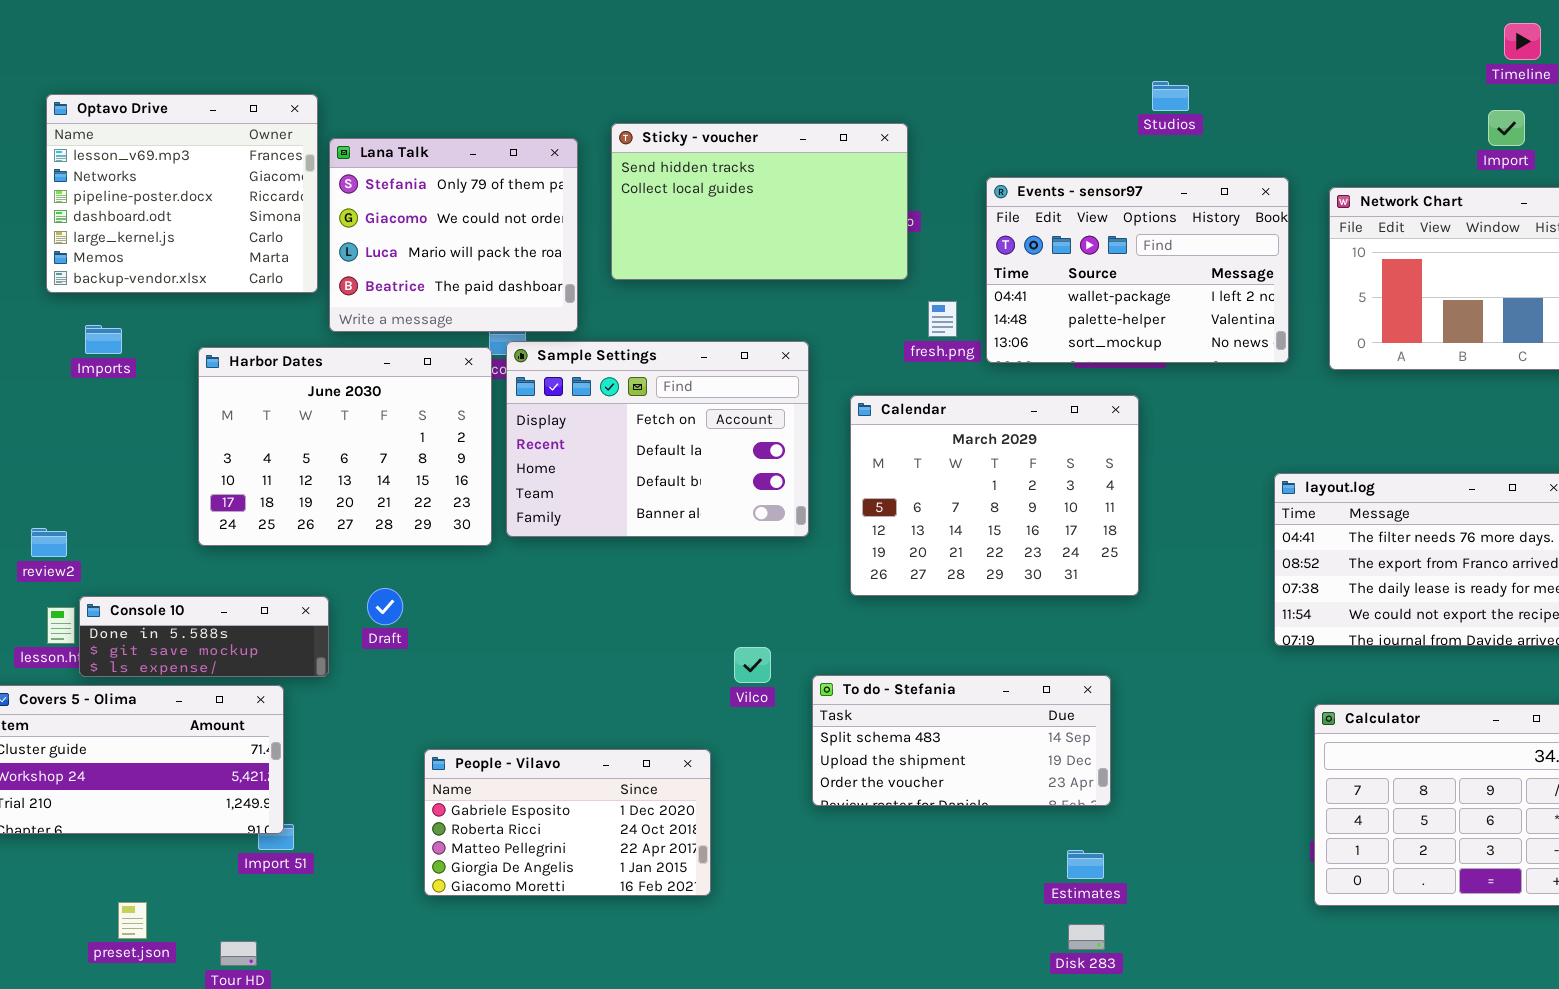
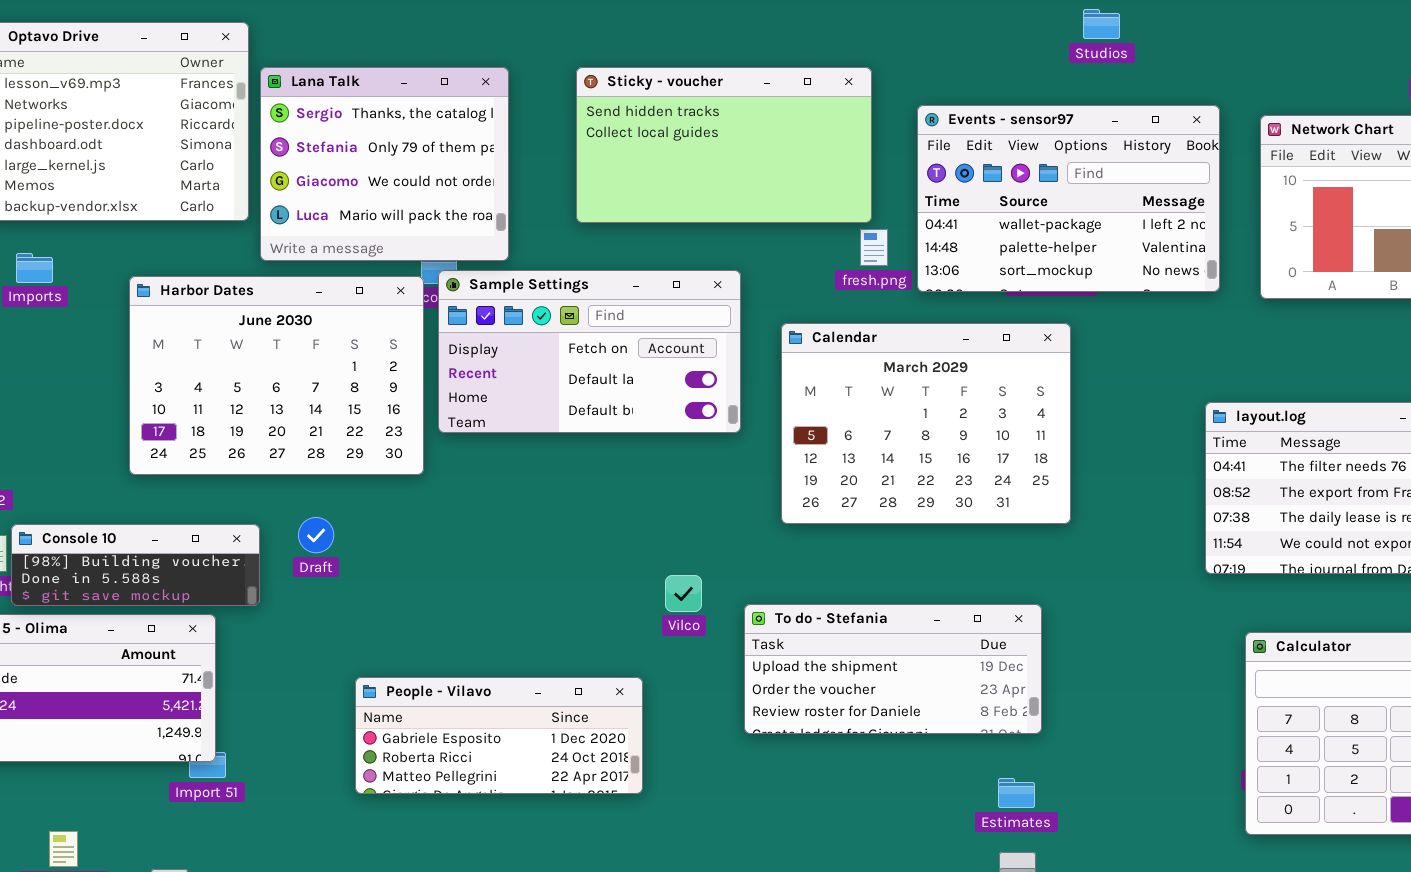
Sticky - voucher: [611,123,908,280] -> [576,67,872,223], moved
Lana Talk: [329,138,578,332] -> [260,67,509,261], scrolled up 1 row
Sample Settings: [506,341,809,537] -> [438,270,741,433], resized
Console 10: [79,596,329,677] -> [11,524,260,606], scrolled up 1 row
To do - Stefania: [812,675,1111,806] -> [744,604,1042,734], scrolled down 1 row
People - Vilavo: [424,749,711,896] -> [355,677,643,794], resized

